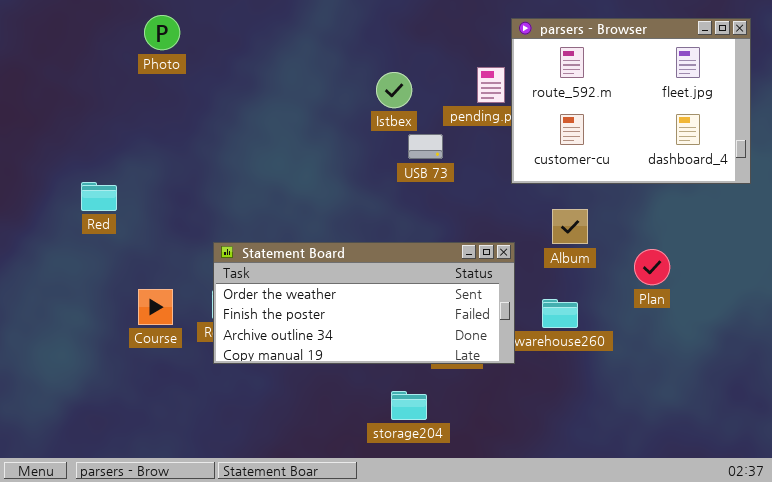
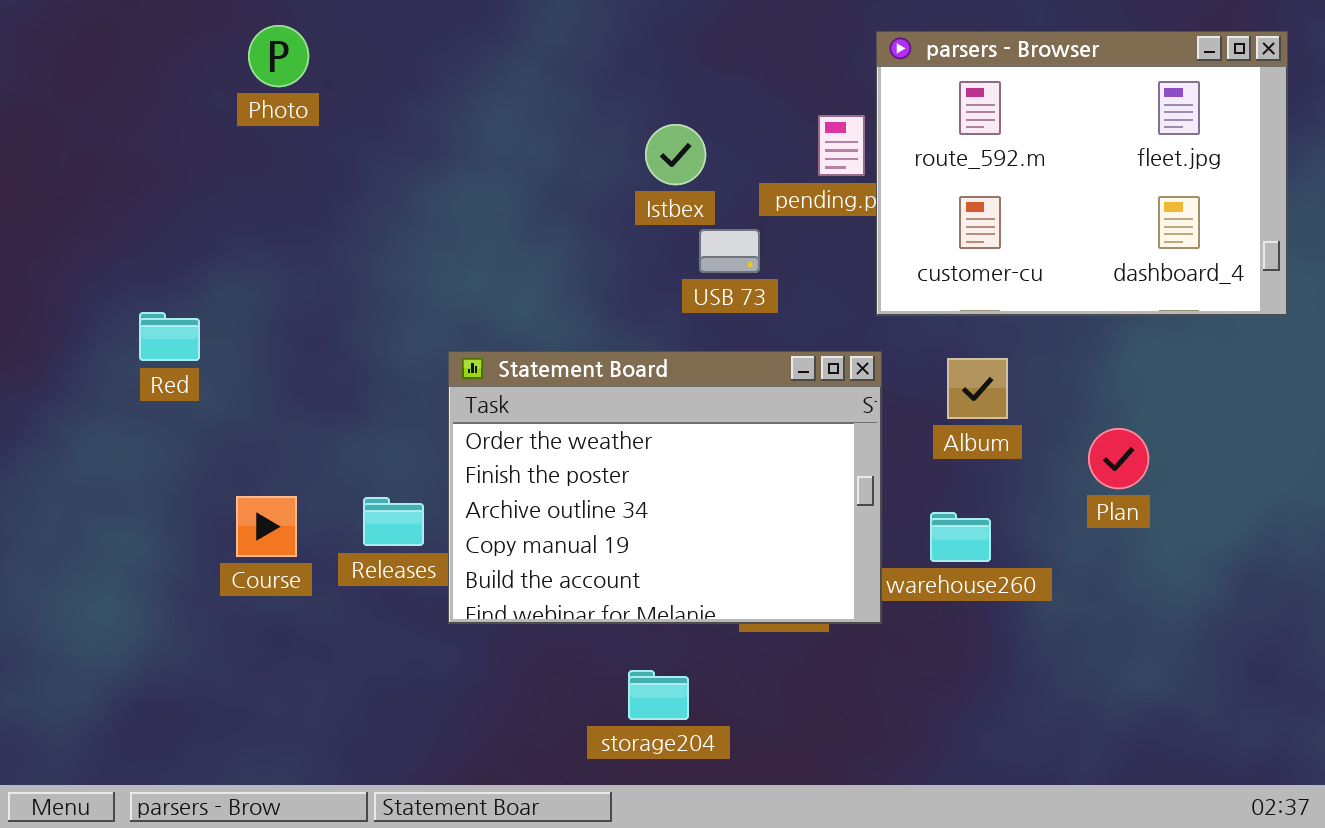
Statement Board: [213,242,515,364] -> [448,351,882,624], resized
storage204: [391,391,427,420] -> [628,670,689,720], moved

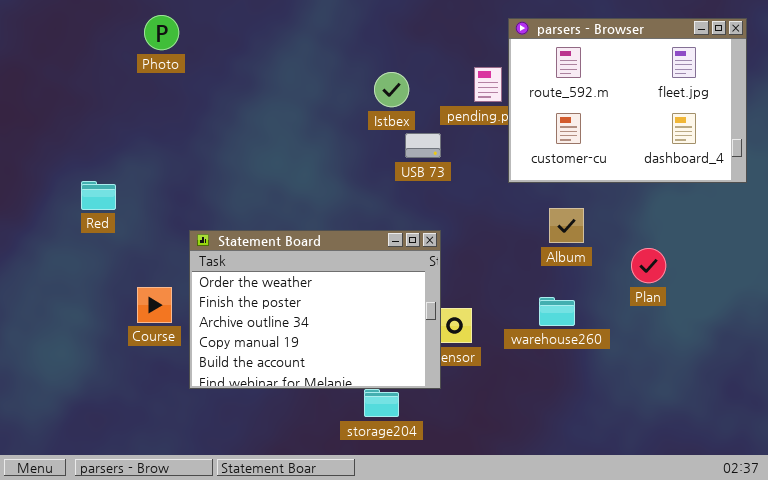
Statement Board: [448,351,882,624] -> [189,230,441,389], moved

